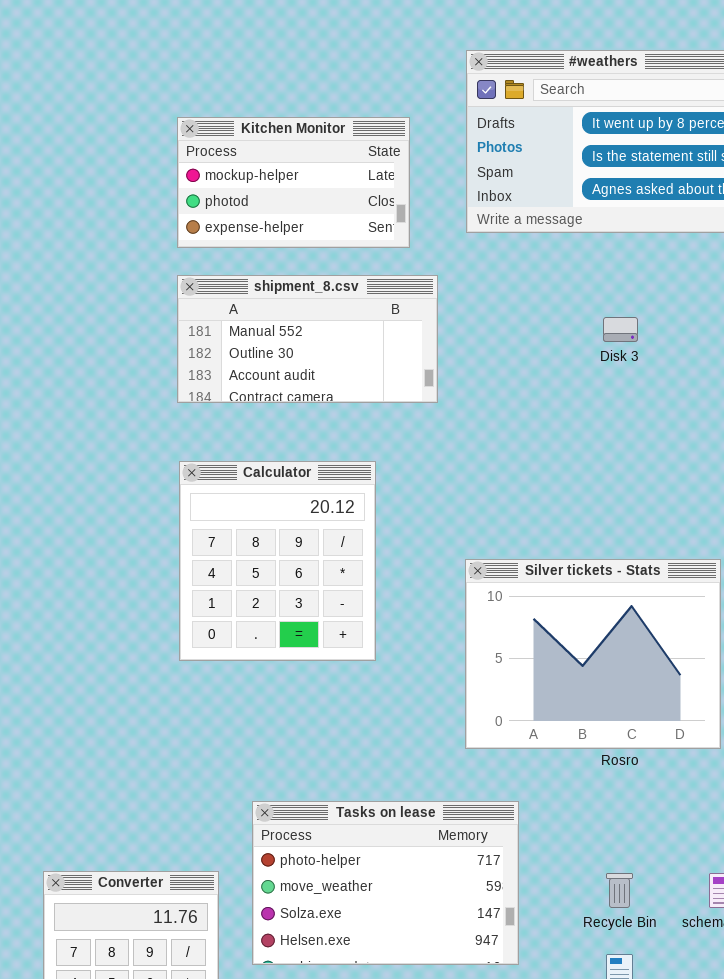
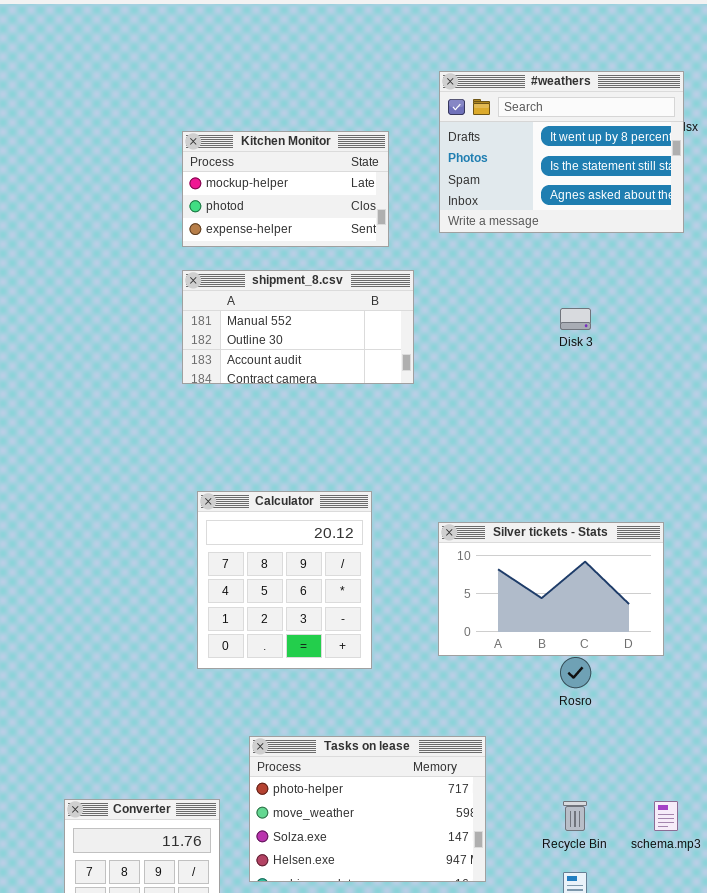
Calculator: [179,461,376,661] -> [197,491,372,669], moved
Silver tickets - Stats: [465,559,721,749] -> [438,522,664,656], resized

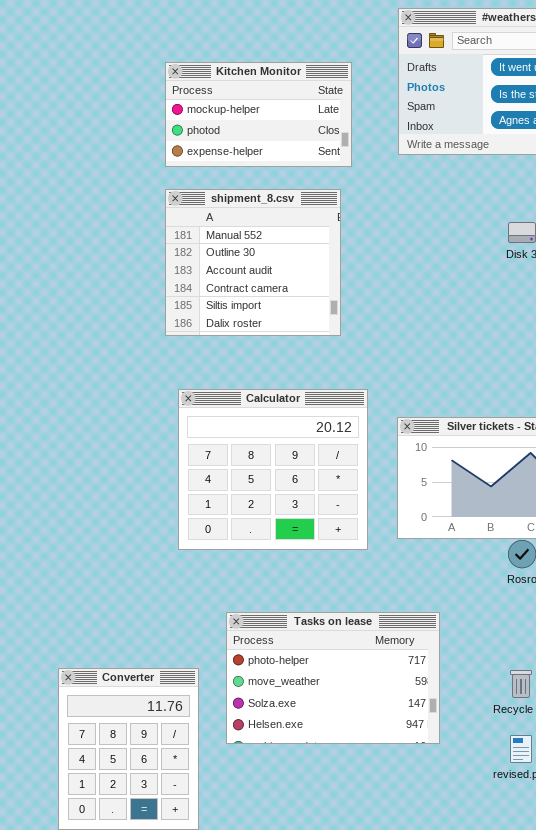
shipment_8.csv: [182,270,414,384] -> [165,189,341,336], resized
Calculator: [197,491,372,669] -> [178,389,368,550], resized

